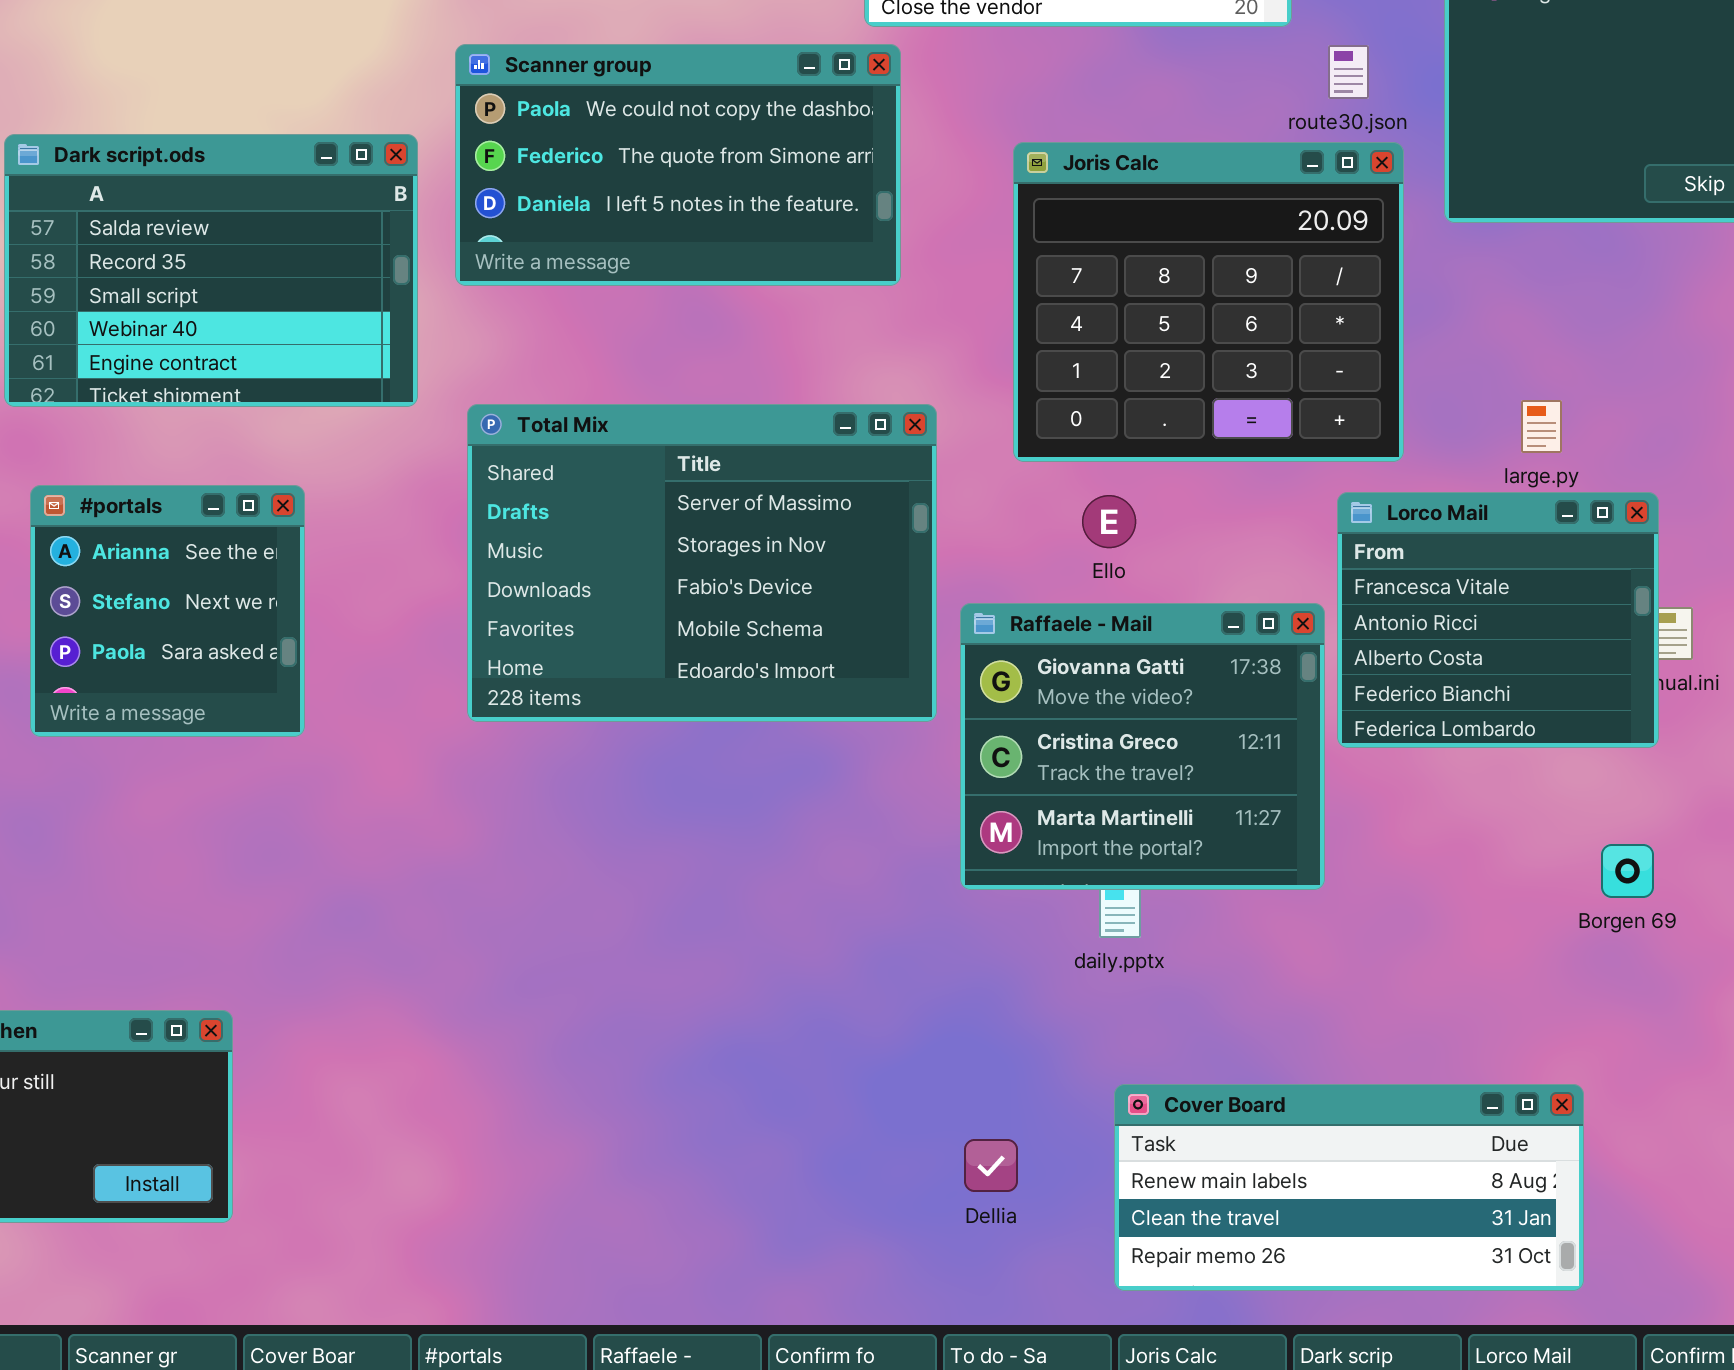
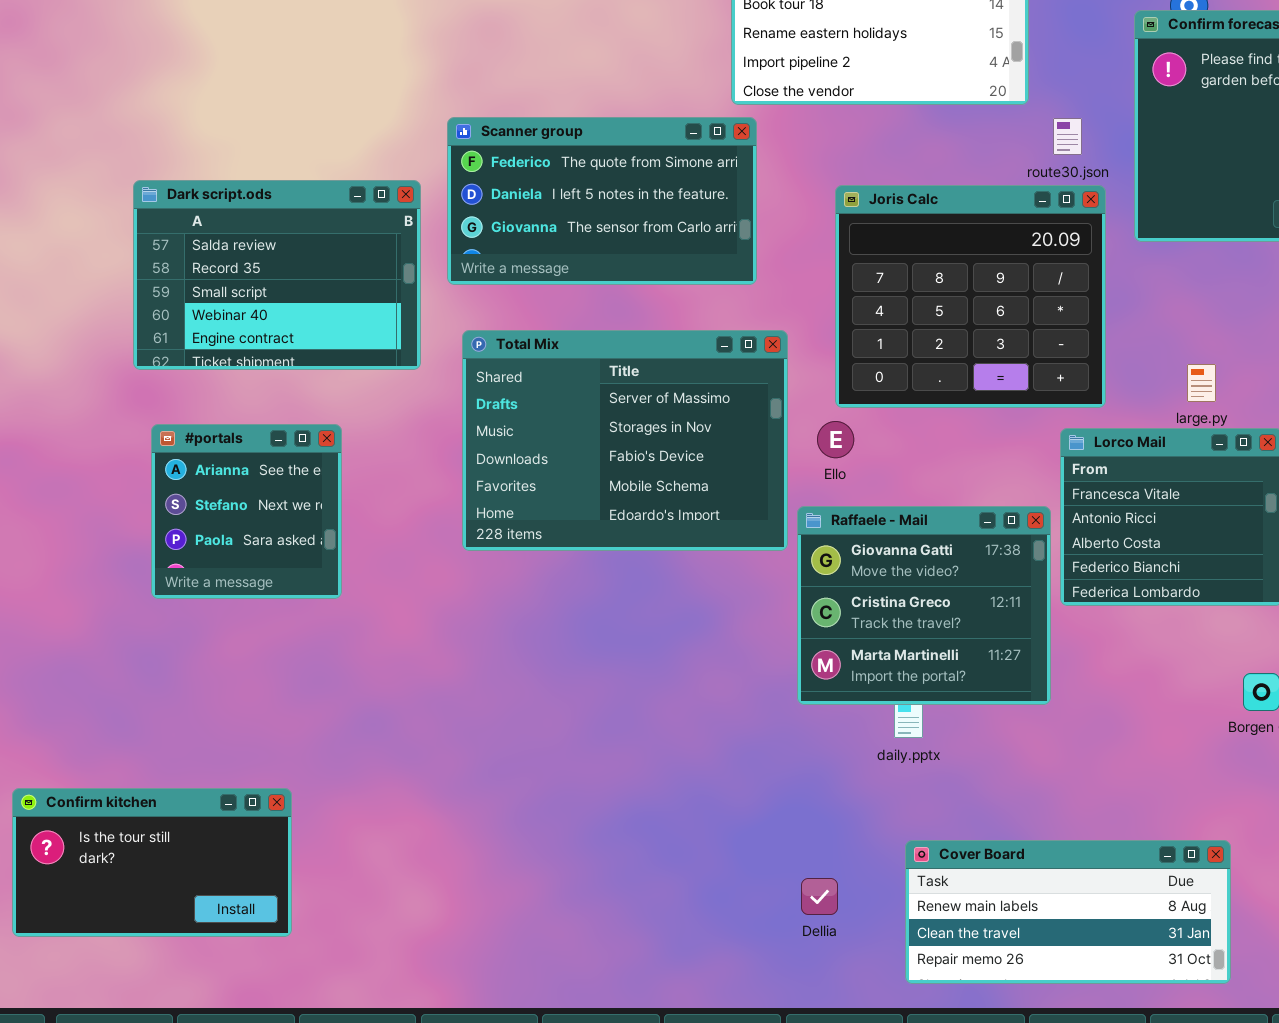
Scanner group: [455,44,901,286] -> [447,117,757,285], scrolled down 1 row
Total Mix: [467,404,937,722] -> [462,330,788,551], moved
Ello: [1082,495,1136,548] -> [817,421,854,458], moved

